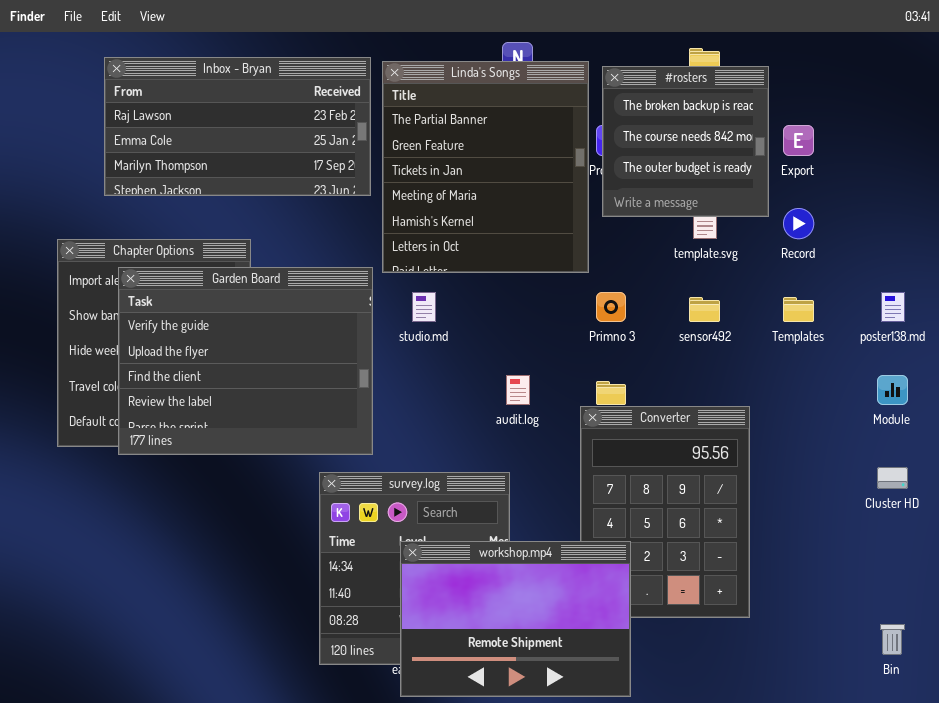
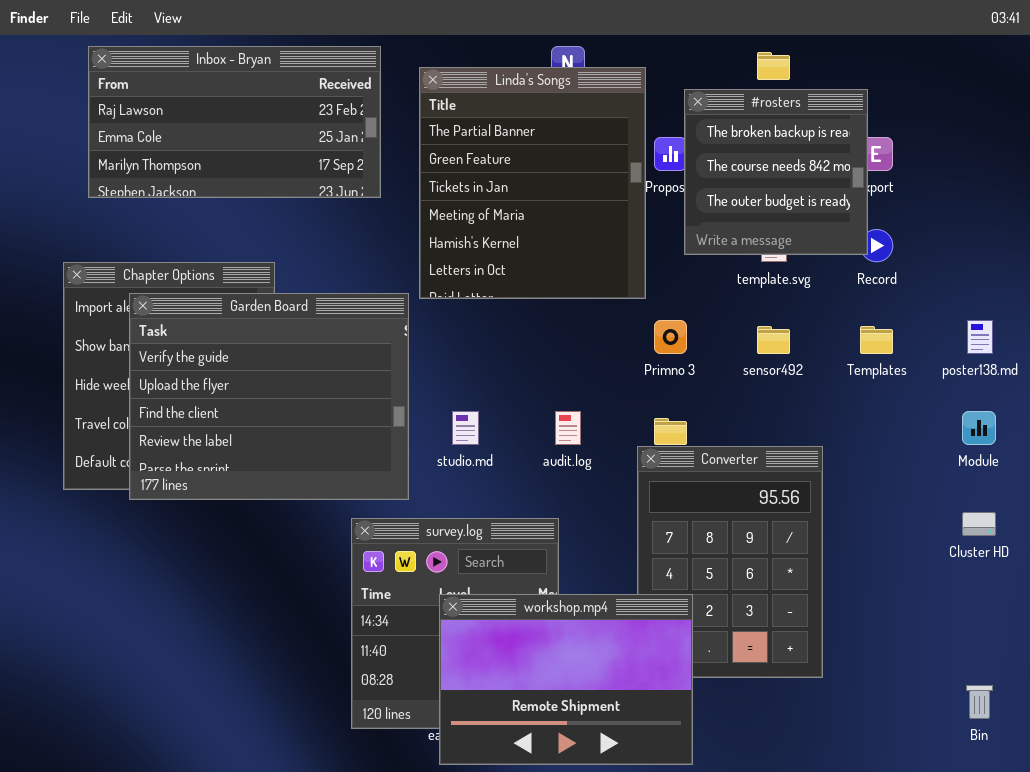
Inbox - Bryan: [104,57,371,196] -> [88,46,381,198], moved
#rosters: [602,66,769,217] -> [684,89,868,255], moved
studio.md: [412,292,436,322] -> [452,411,479,445], moved

